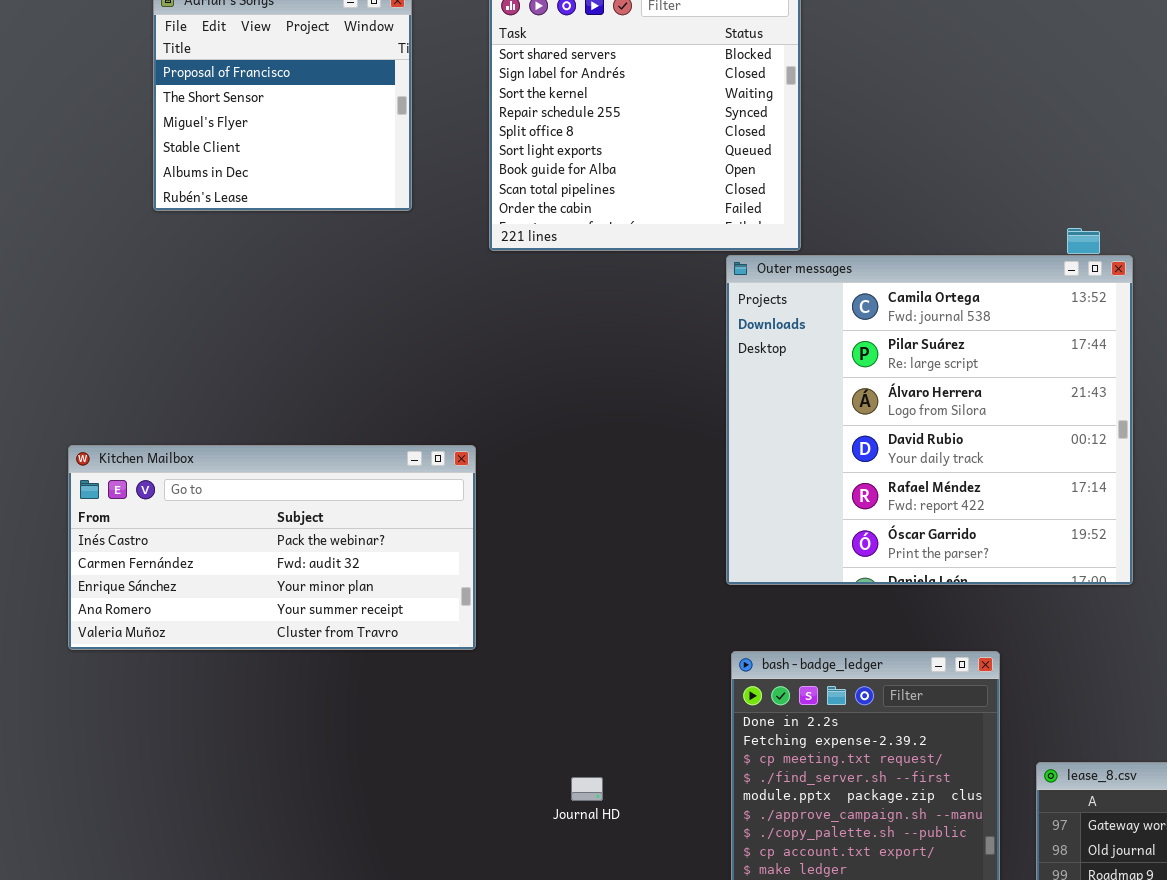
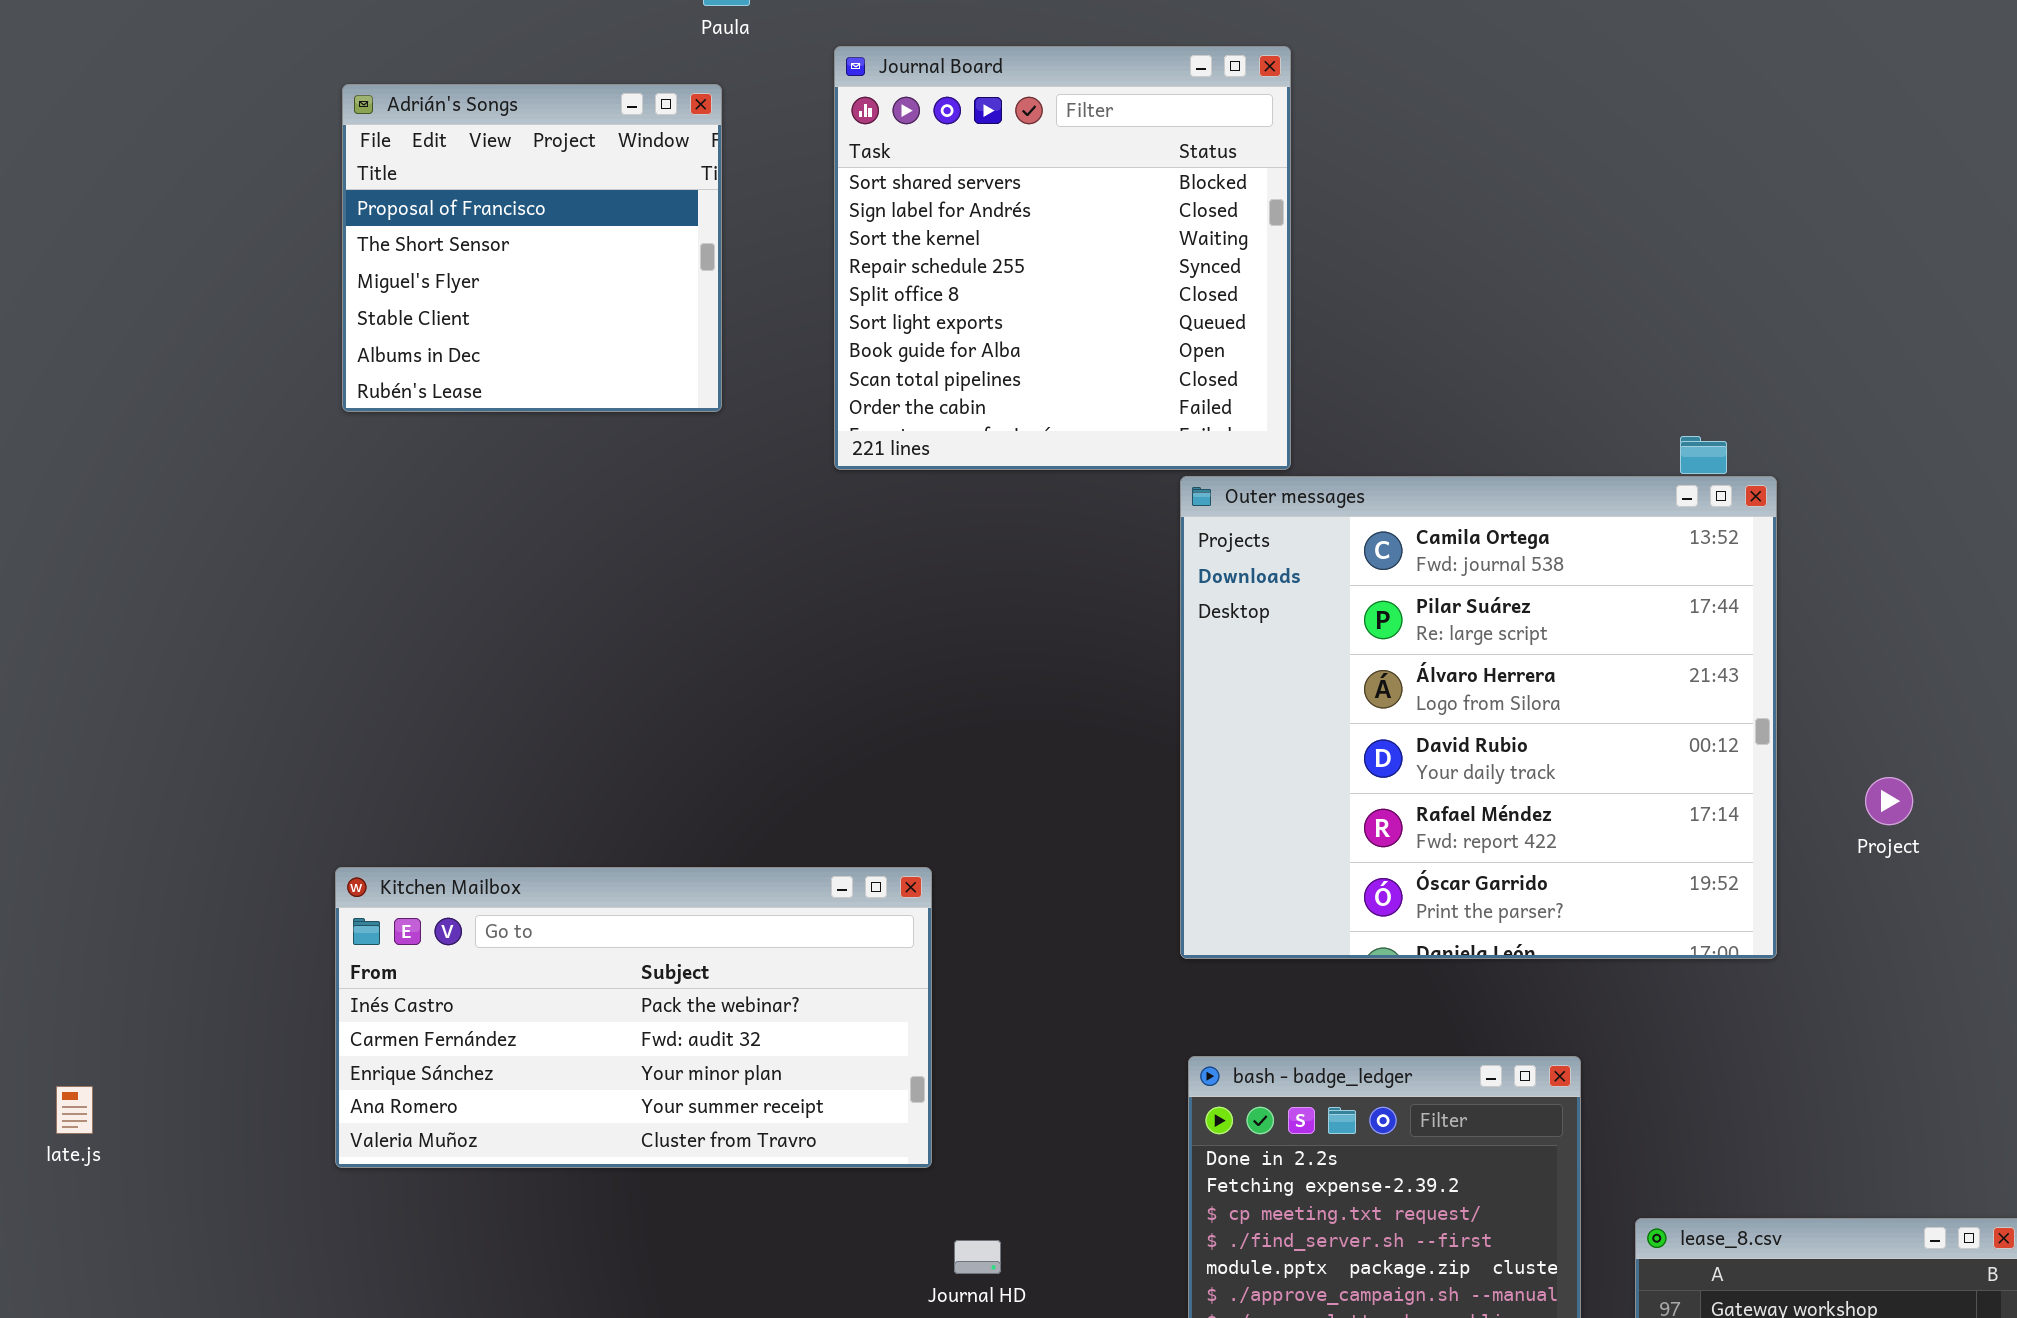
Kitchen Mailbox: [68,445,476,650] -> [335,867,932,1168], moved

